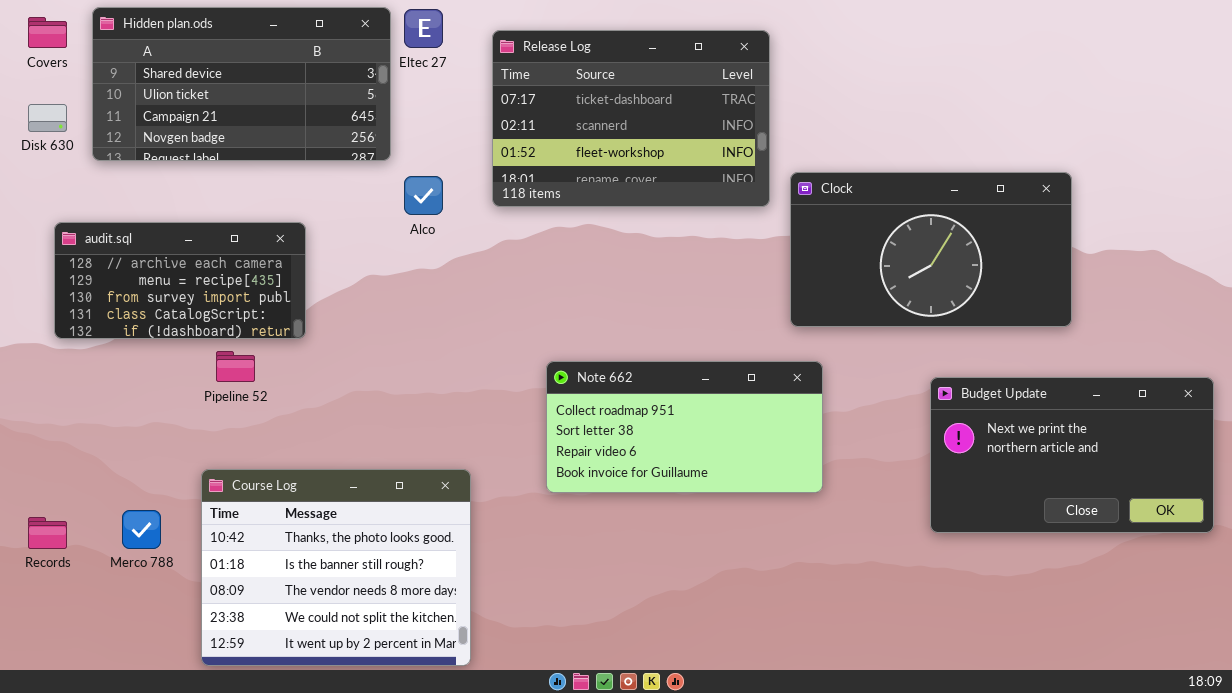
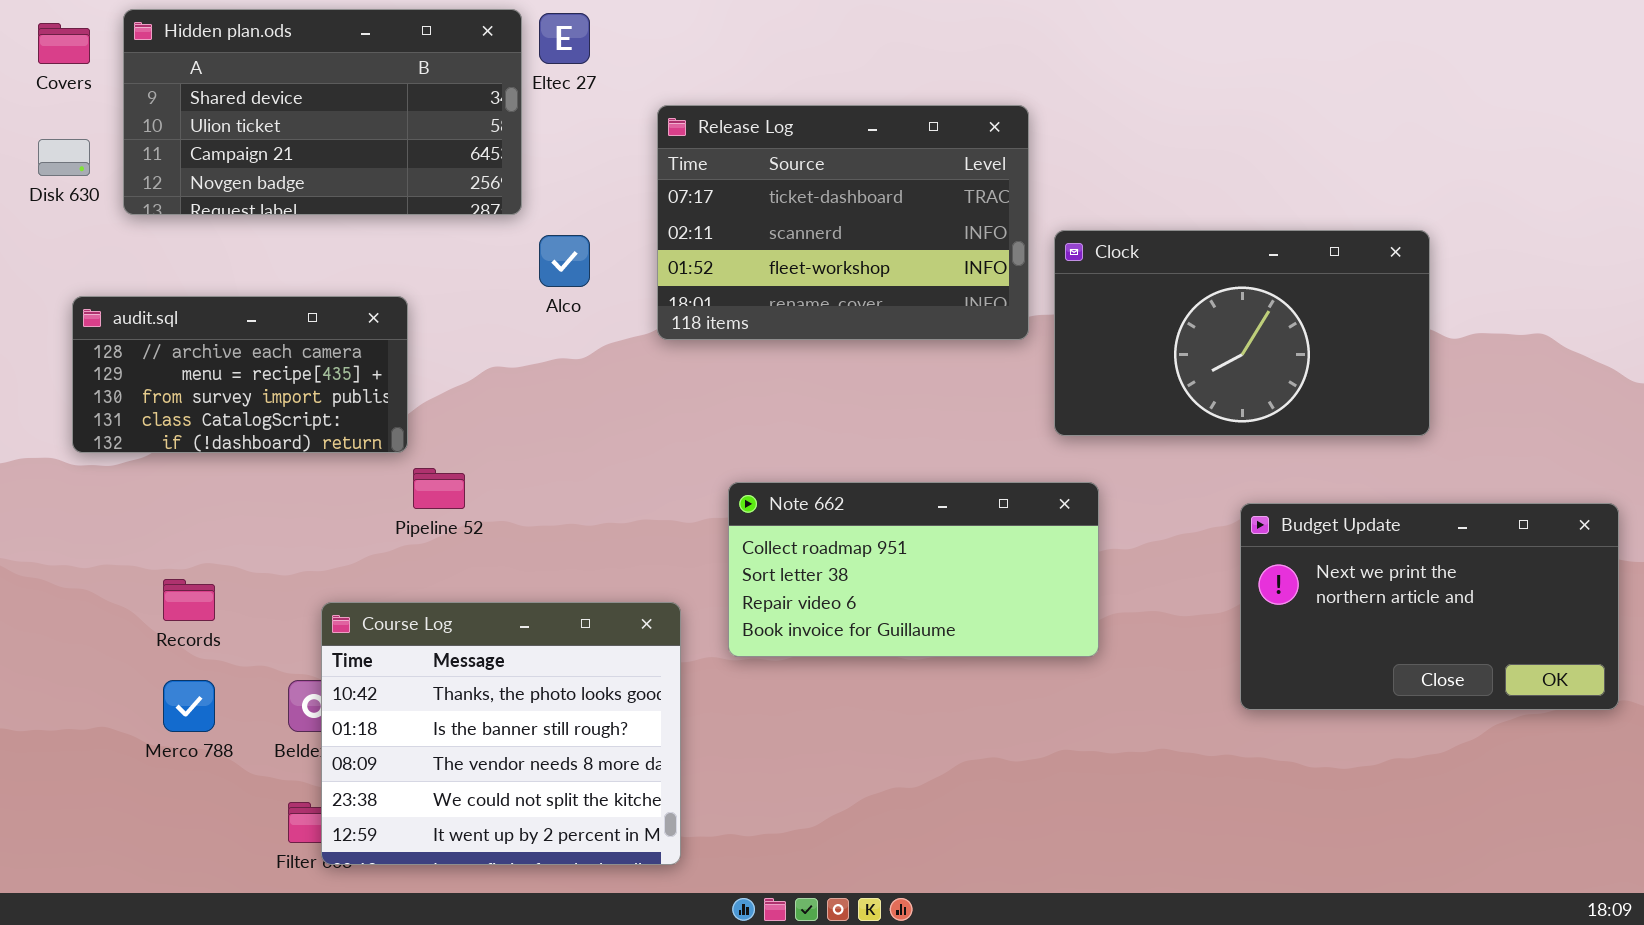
Release Log: [492,30,770,207] -> [657,105,1029,340], moved
Pipeline 52: [216,351,255,382] -> [413,468,465,509], moved
Course Log: [201,469,471,666] -> [321,602,681,865], moved
Records: [28,517,67,549] -> [163,579,215,621], moved

